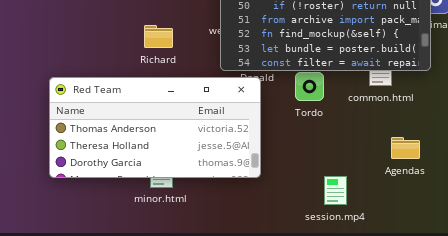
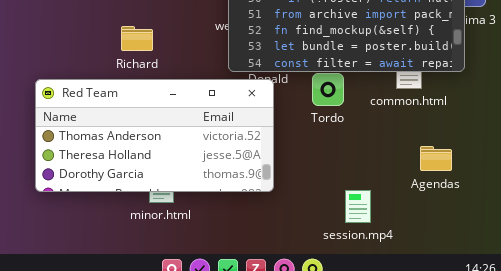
Richard: [144,25,173,48] -> [121,26,153,51], moved

